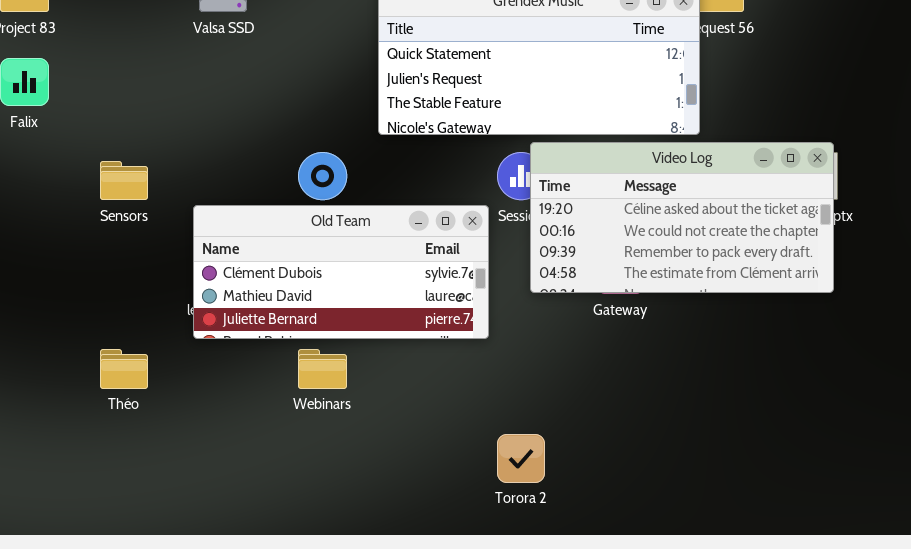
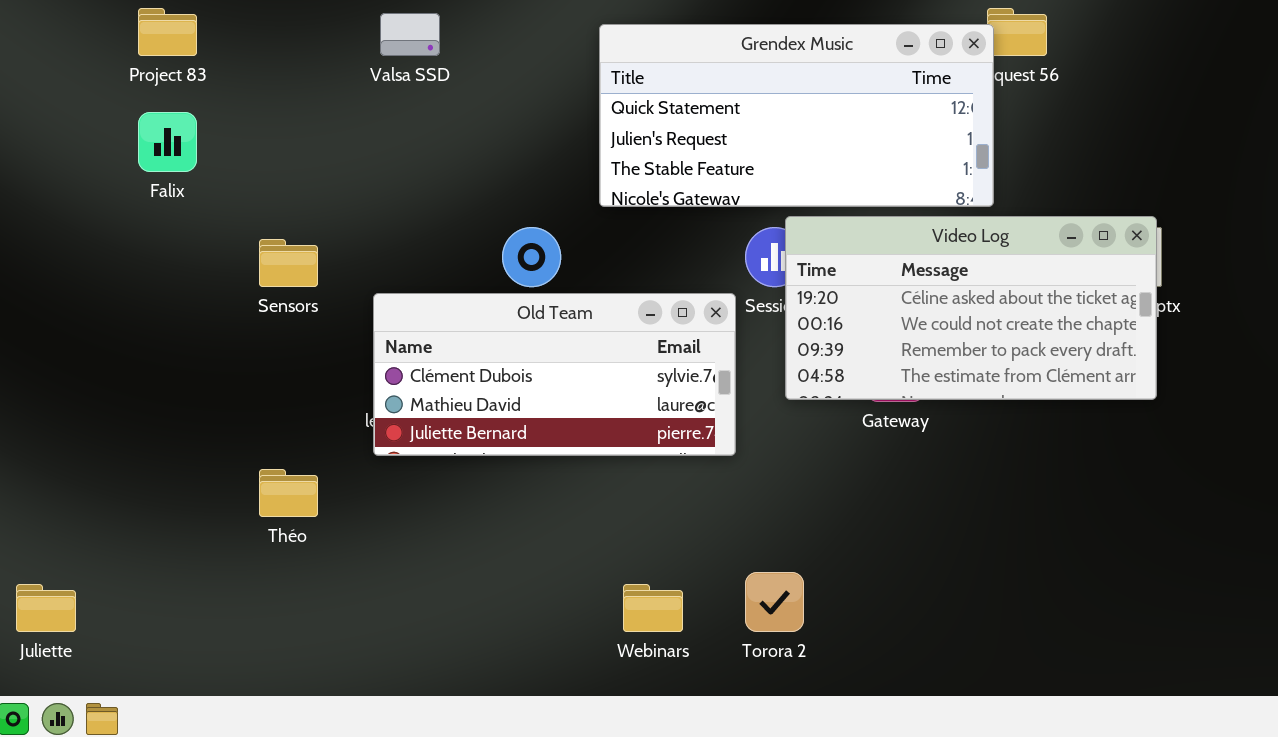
Webinars: [298,349,347,389] -> [623,584,683,632], moved

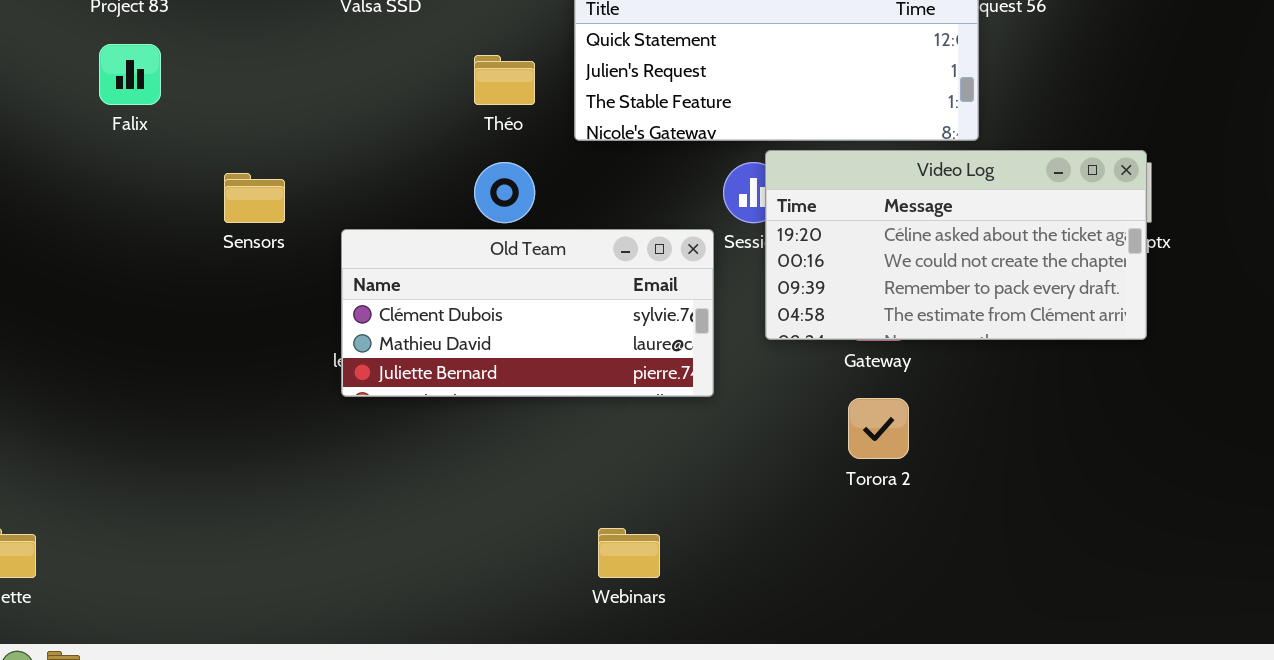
Théo: [259,469,318,517] -> [474,55,535,105], moved
Torora 2: [745,572,804,632] -> [848,398,909,459], moved

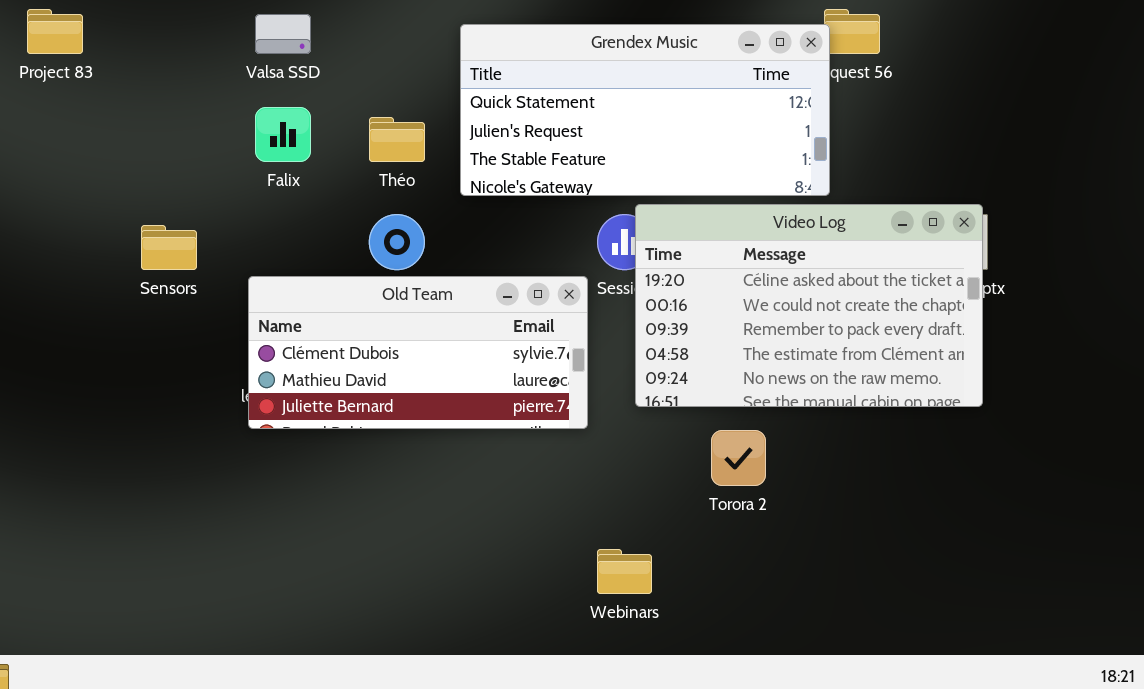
Falix: [99,44,161,105] -> [255,107,311,162], moved
Video Log: [765,150,1147,340] -> [635,204,983,407], resized
Webinars: [598,528,660,578] -> [597,549,652,594], moved

